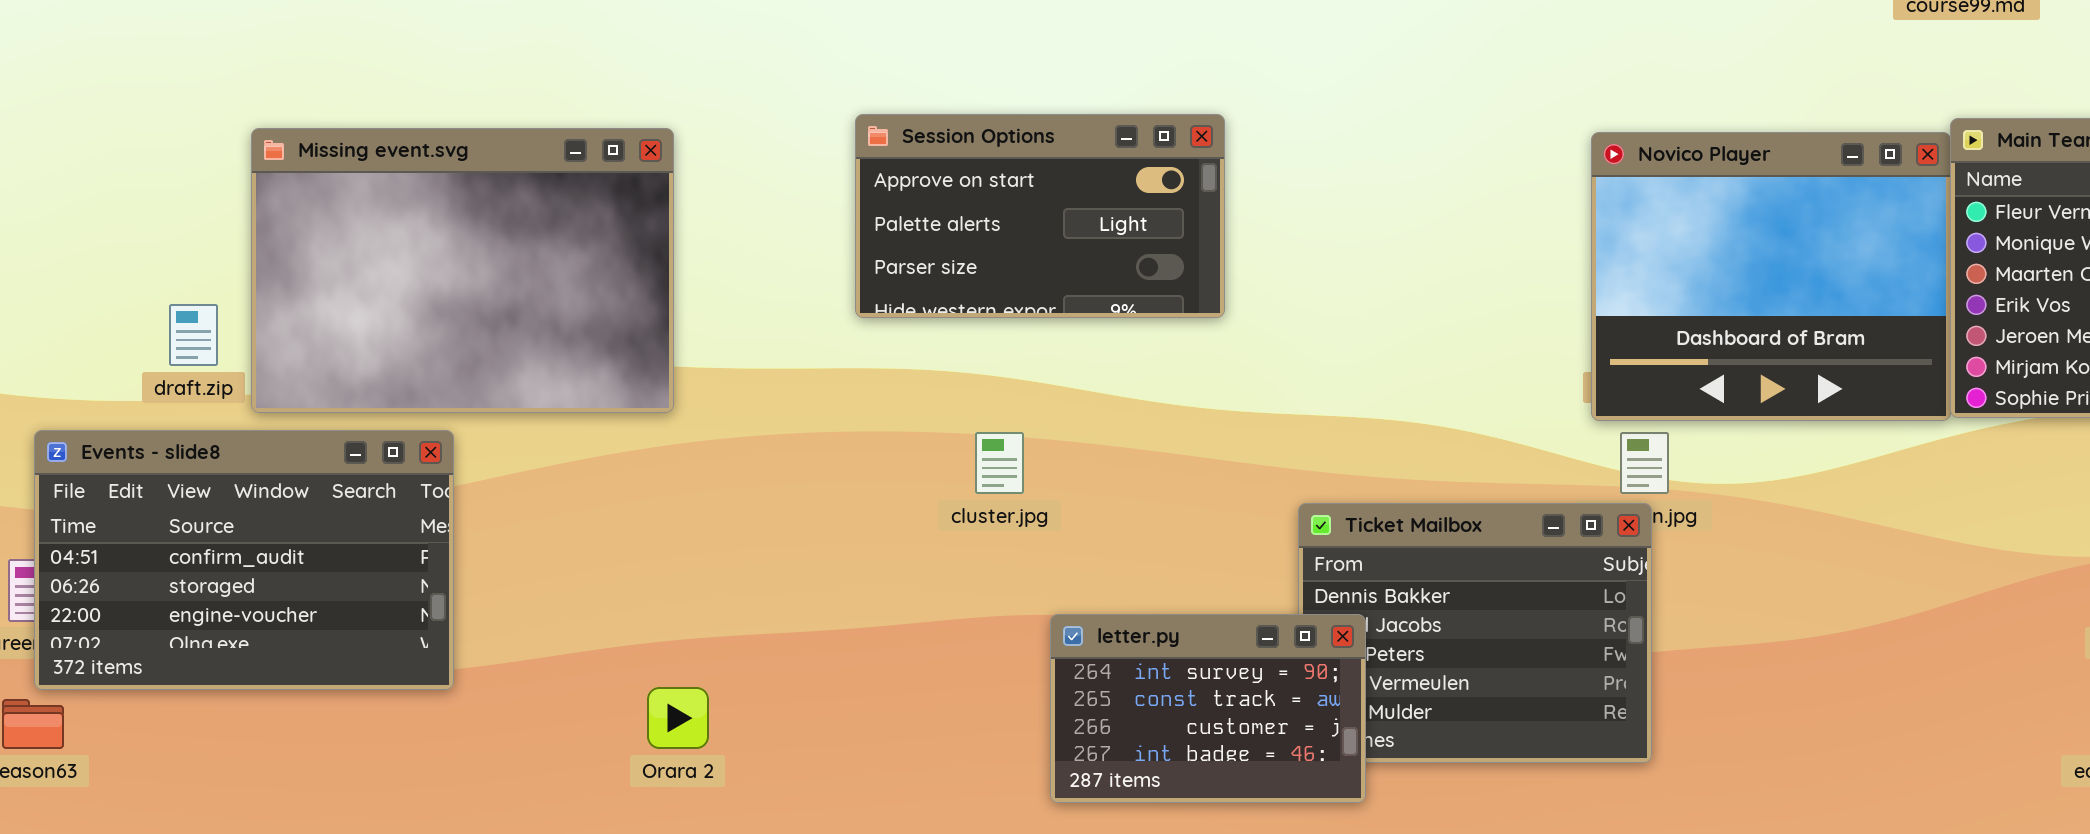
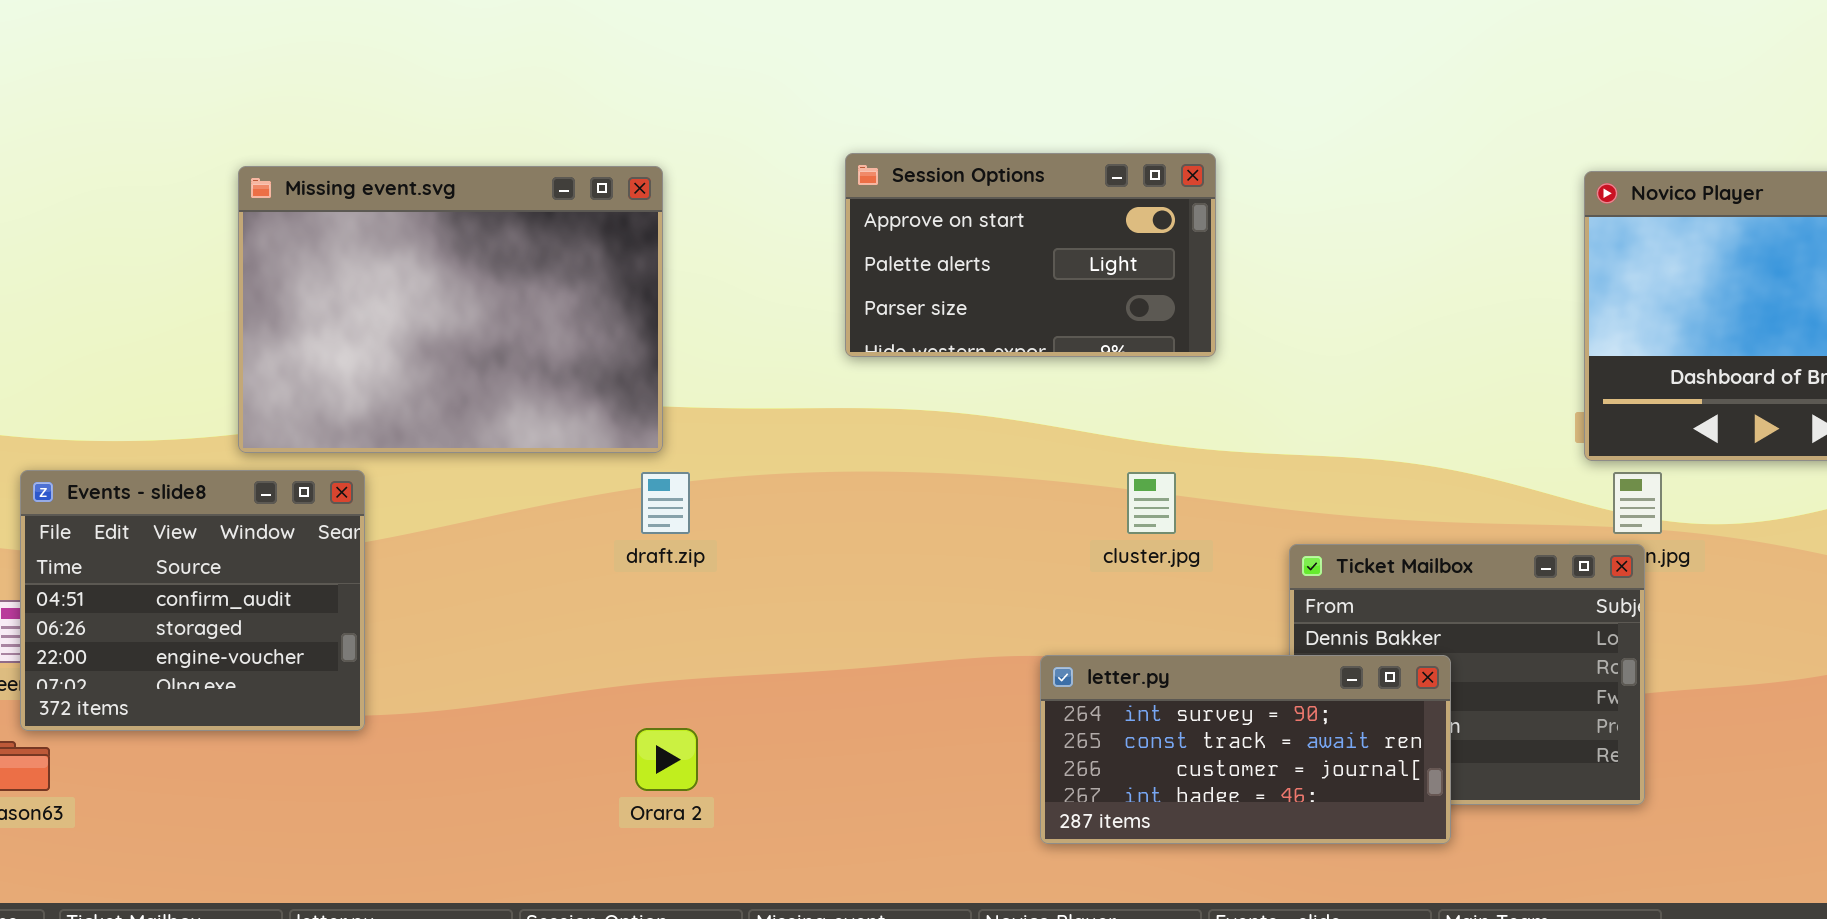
draft.zip: [169,304,218,366] -> [641,472,690,534], moved
Events - slide8: [34,430,454,690] -> [20,470,365,731], resized
cluster.jpg: [975,432,1024,494] -> [1127,472,1176,534], moved
letter.py: [1050,614,1366,803] -> [1040,655,1451,844], resized

